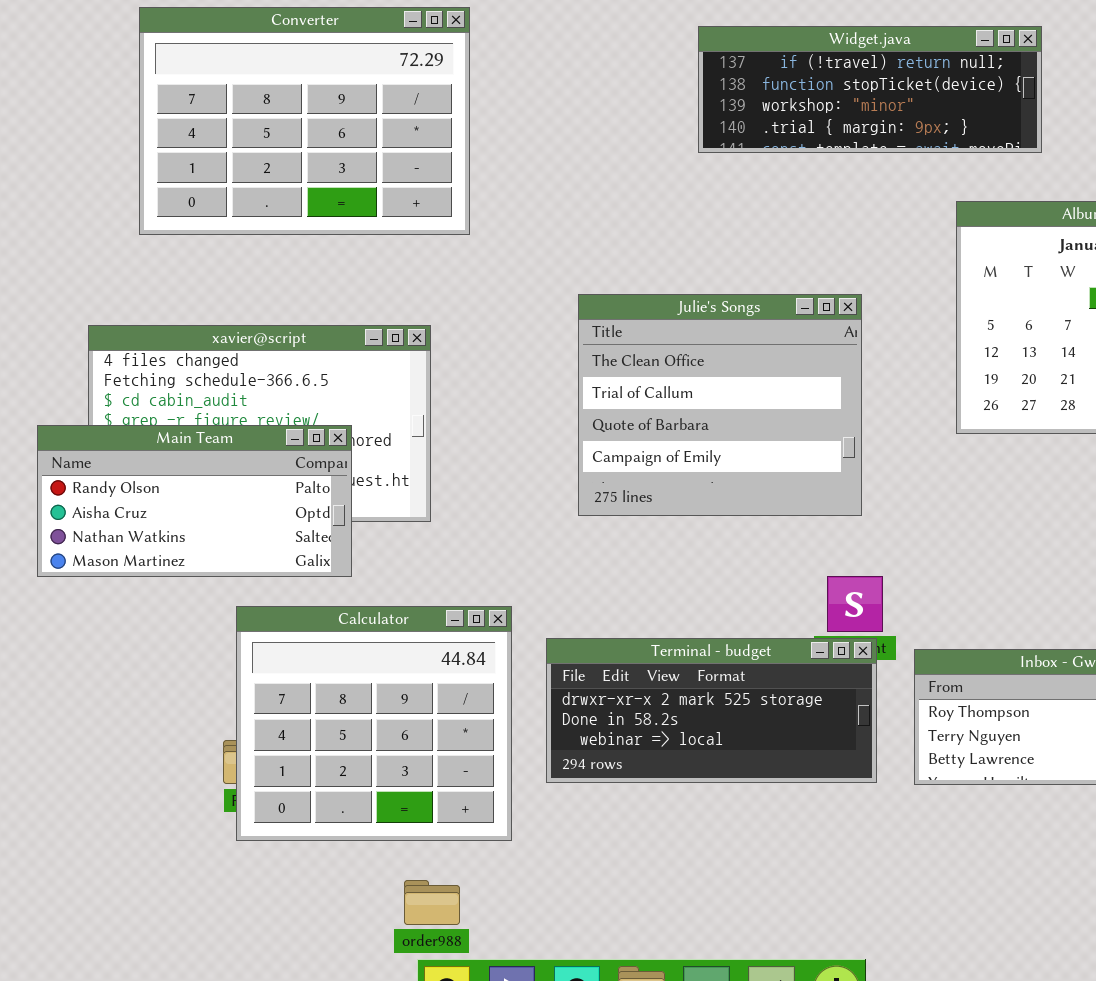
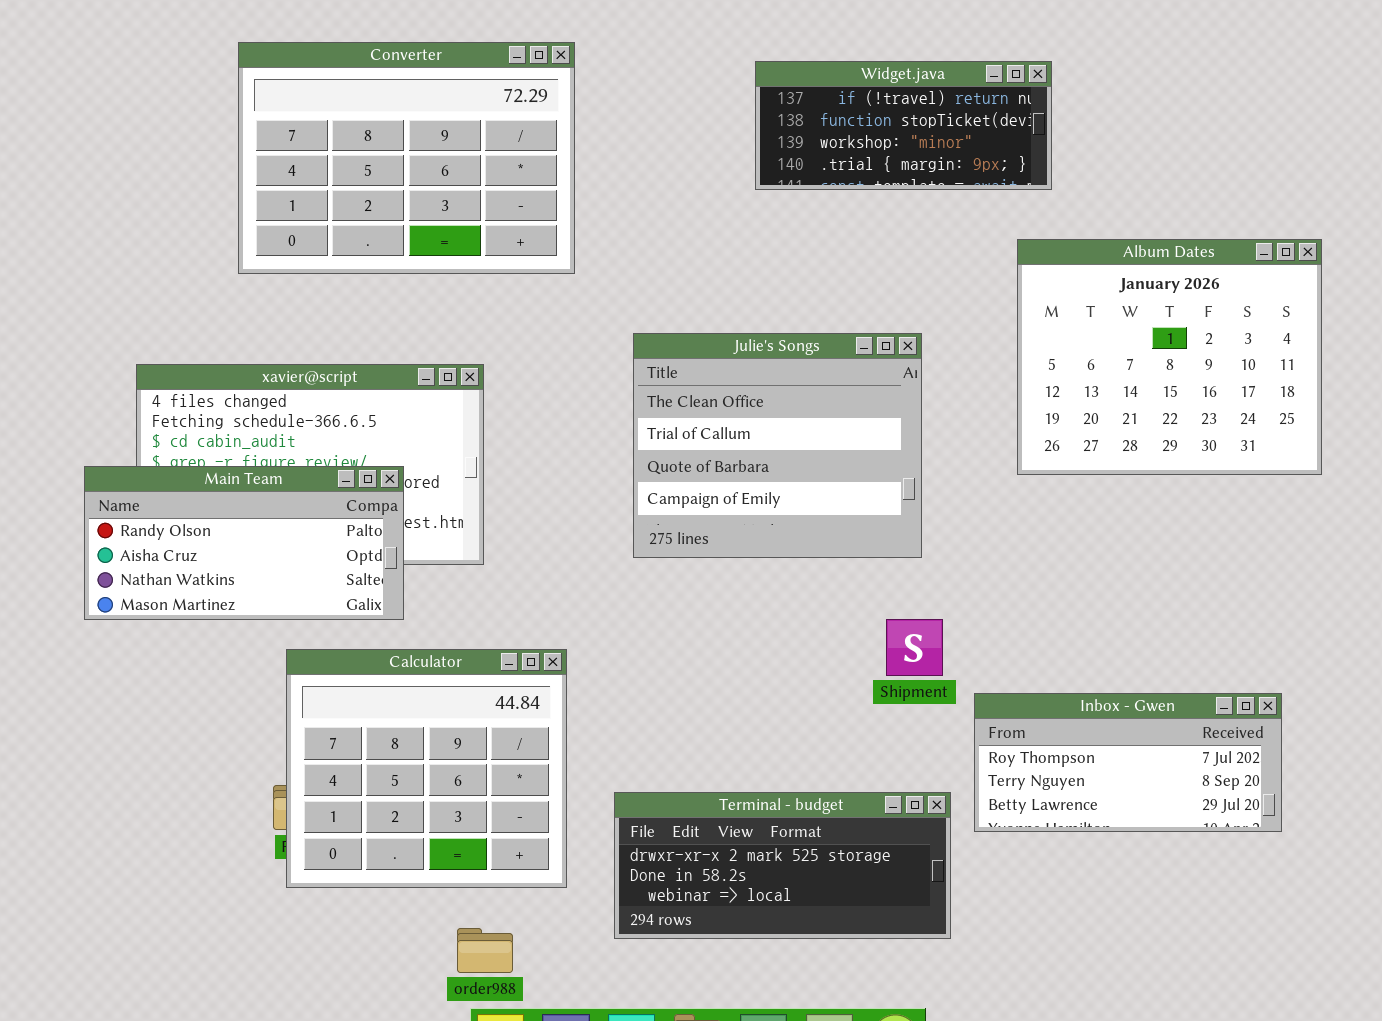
Converter: [139,7,470,235] -> [238,42,575,274], moved
Widget.java: [698,26,1042,153] -> [755,61,1052,190], resized
Terminal - budget: [546,638,877,783] -> [614,792,951,939], moved

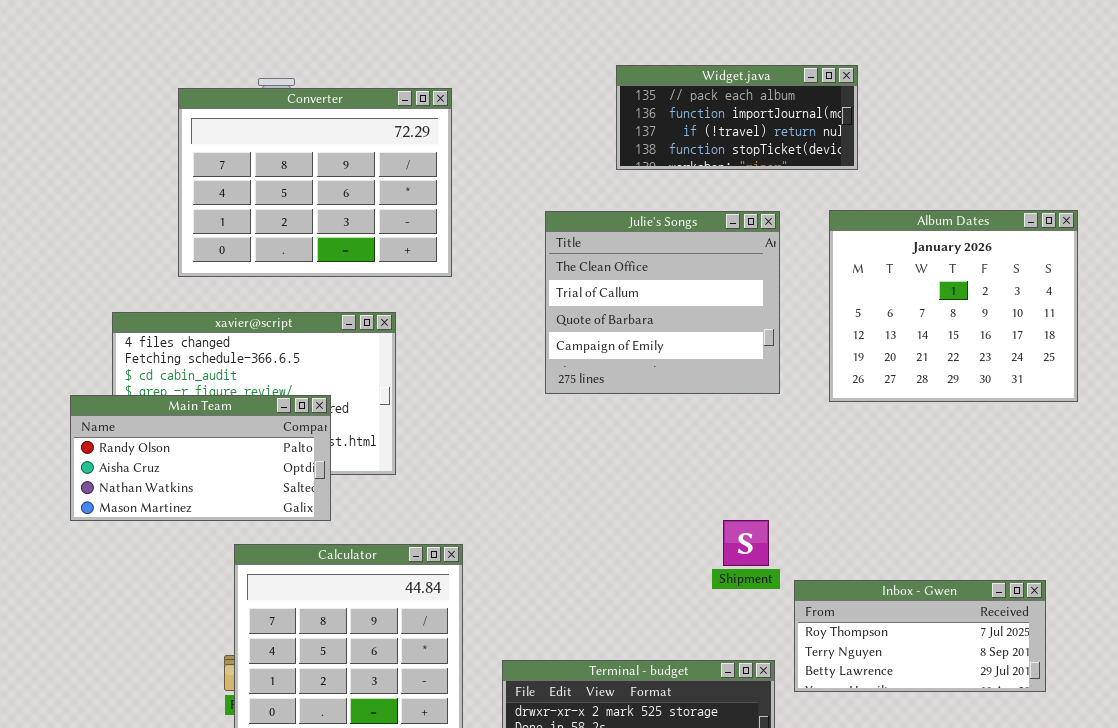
Converter: [238,42,575,274] -> [178,88,452,277], moved
Widget.java: [755,61,1052,190] -> [616,65,858,170], scrolled up 2 rows
Julie's Songs: [633,333,922,558] -> [545,211,780,394], moved

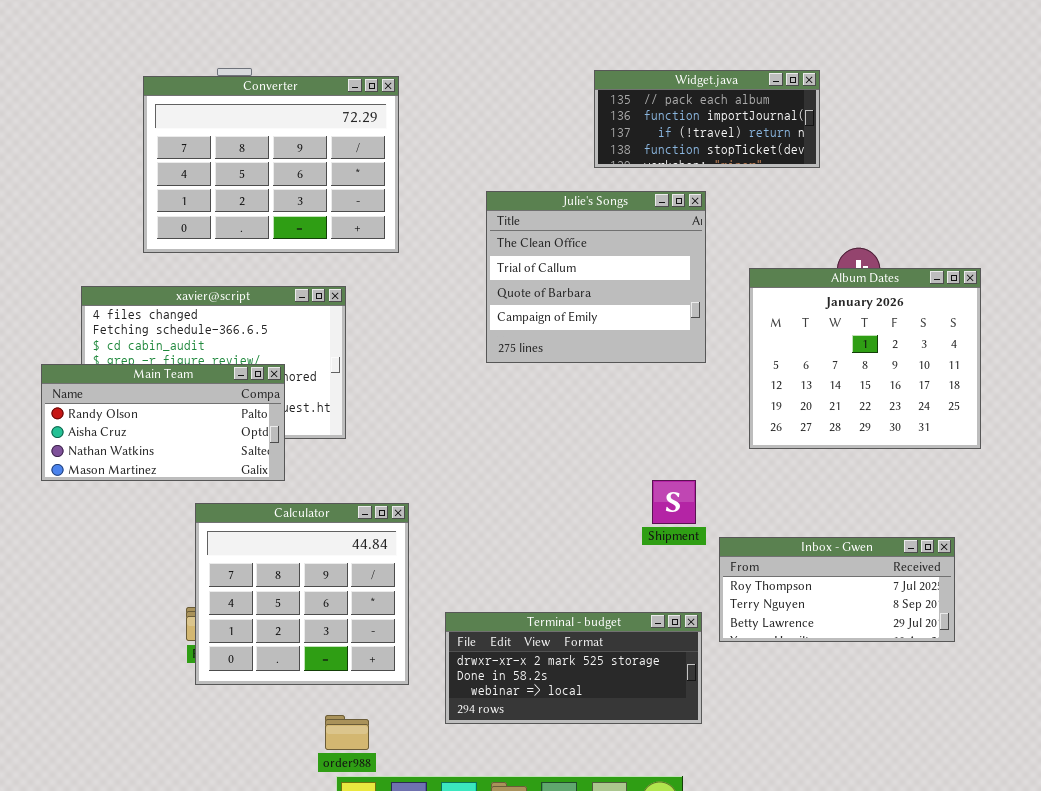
Widget.java: [616,65,858,170] -> [594,70,820,168], moved
Album Dates: [829,210,1078,402] -> [749,268,981,449], moved

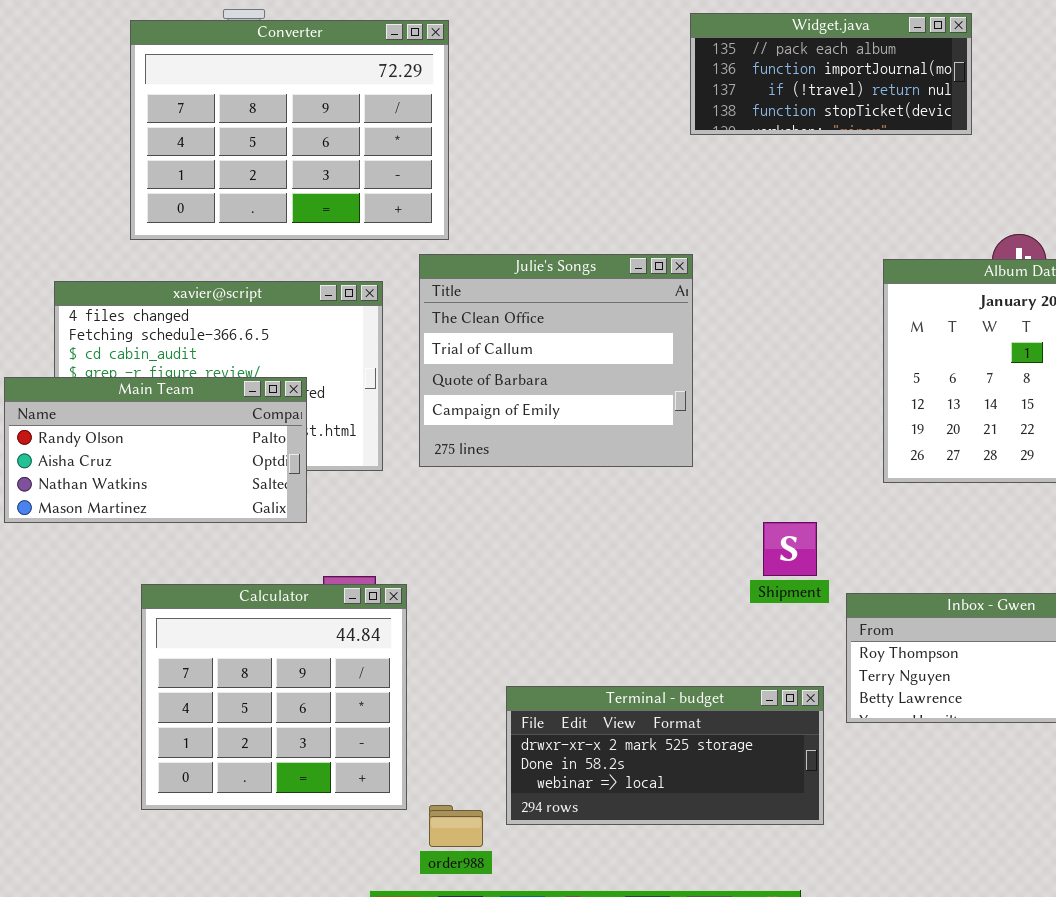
Julie's Songs: [486,191,706,363] -> [419,254,693,467], moved
Calculator: [195,503,409,685] -> [141,584,407,810], moved
order988: [325,715,369,750] -> [429,805,483,847], moved

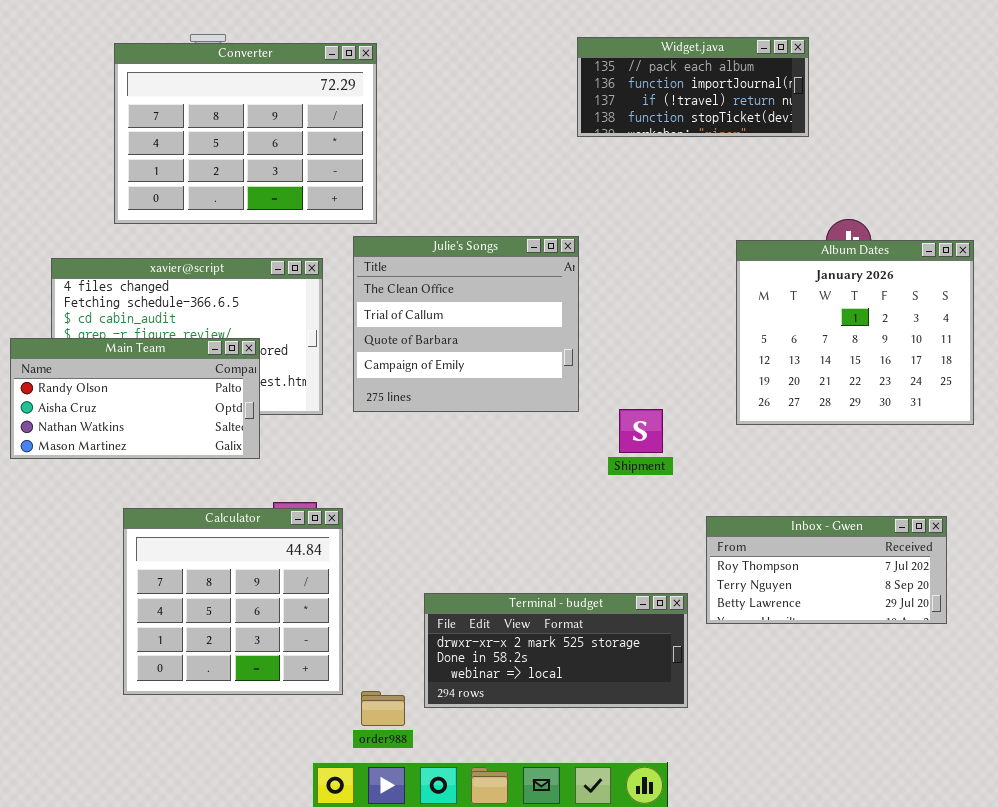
Shipment: [763,522,817,576] -> [619,409,663,453], moved

